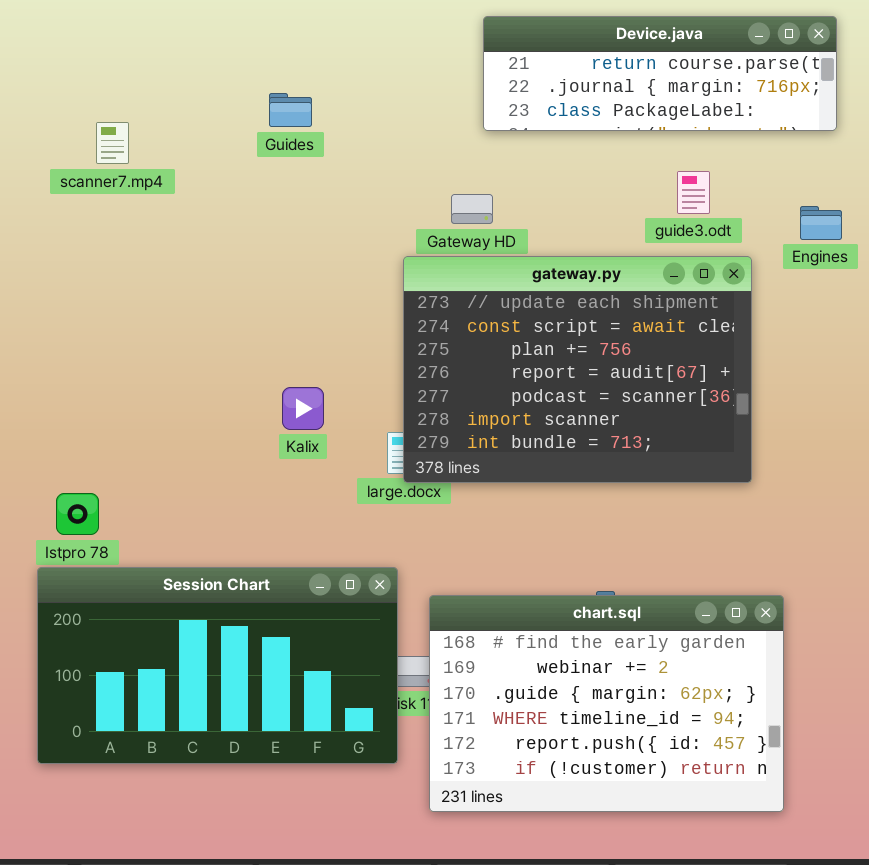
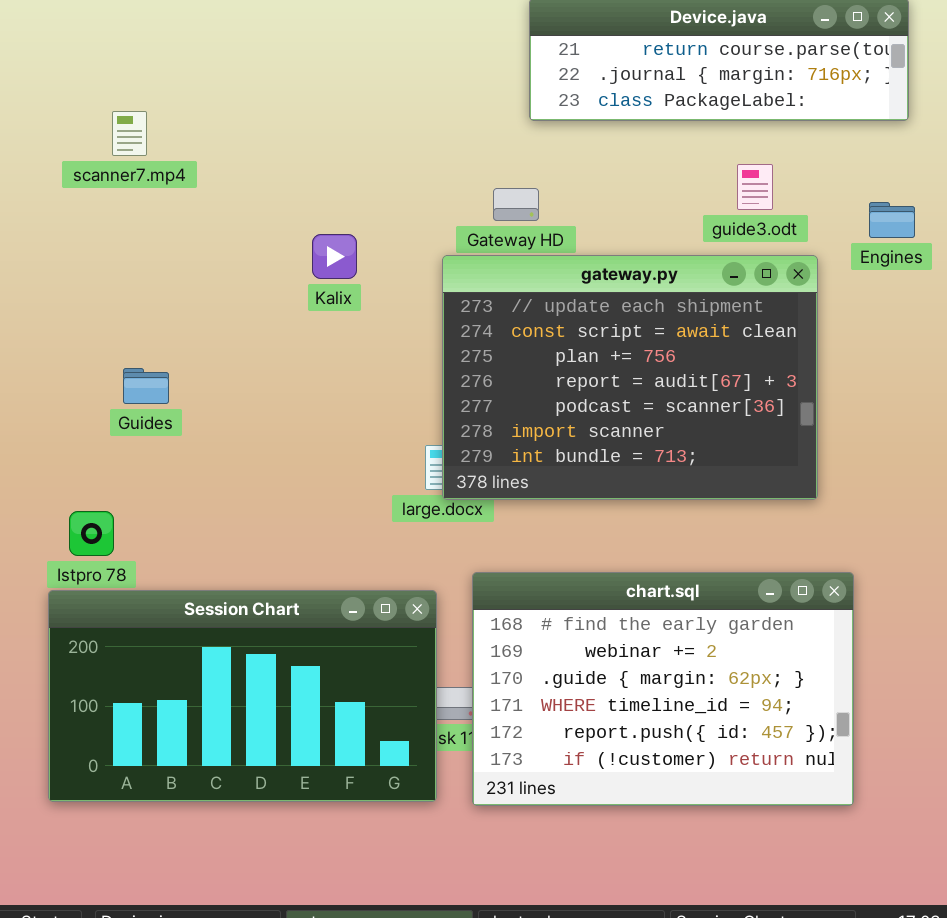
Guides: [269,93,312,127] -> [123,368,169,404], moved
Kalix: [282,387,324,430] -> [312,234,357,279], moved
chart.sql: [429,595,784,812] -> [472,572,854,806], moved

